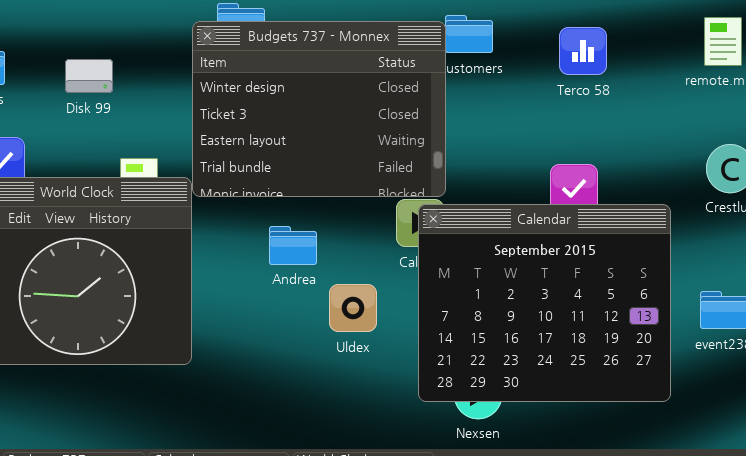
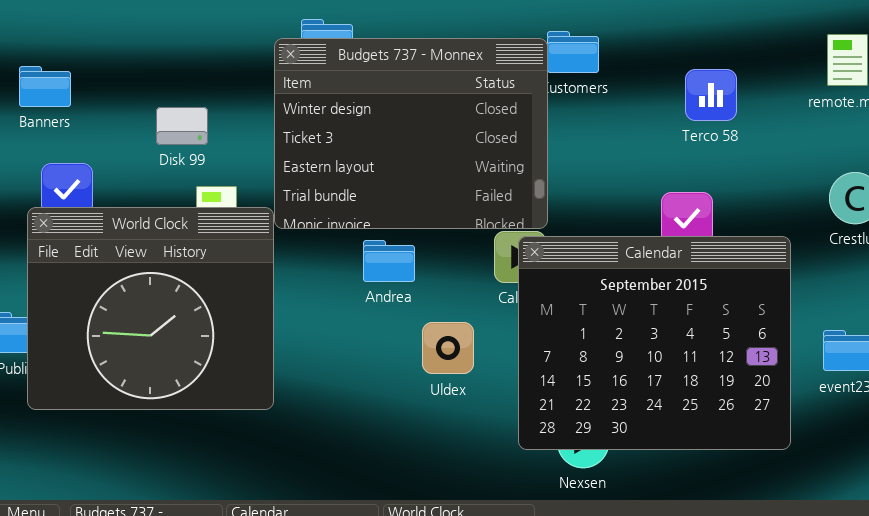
Terco 58: [559,27,607,75] -> [685,69,737,121], moved
Disk 99: [65,59,113,93] -> [156,107,208,145], moved
Andrea: [269,226,317,265] -> [363,240,415,282], moved

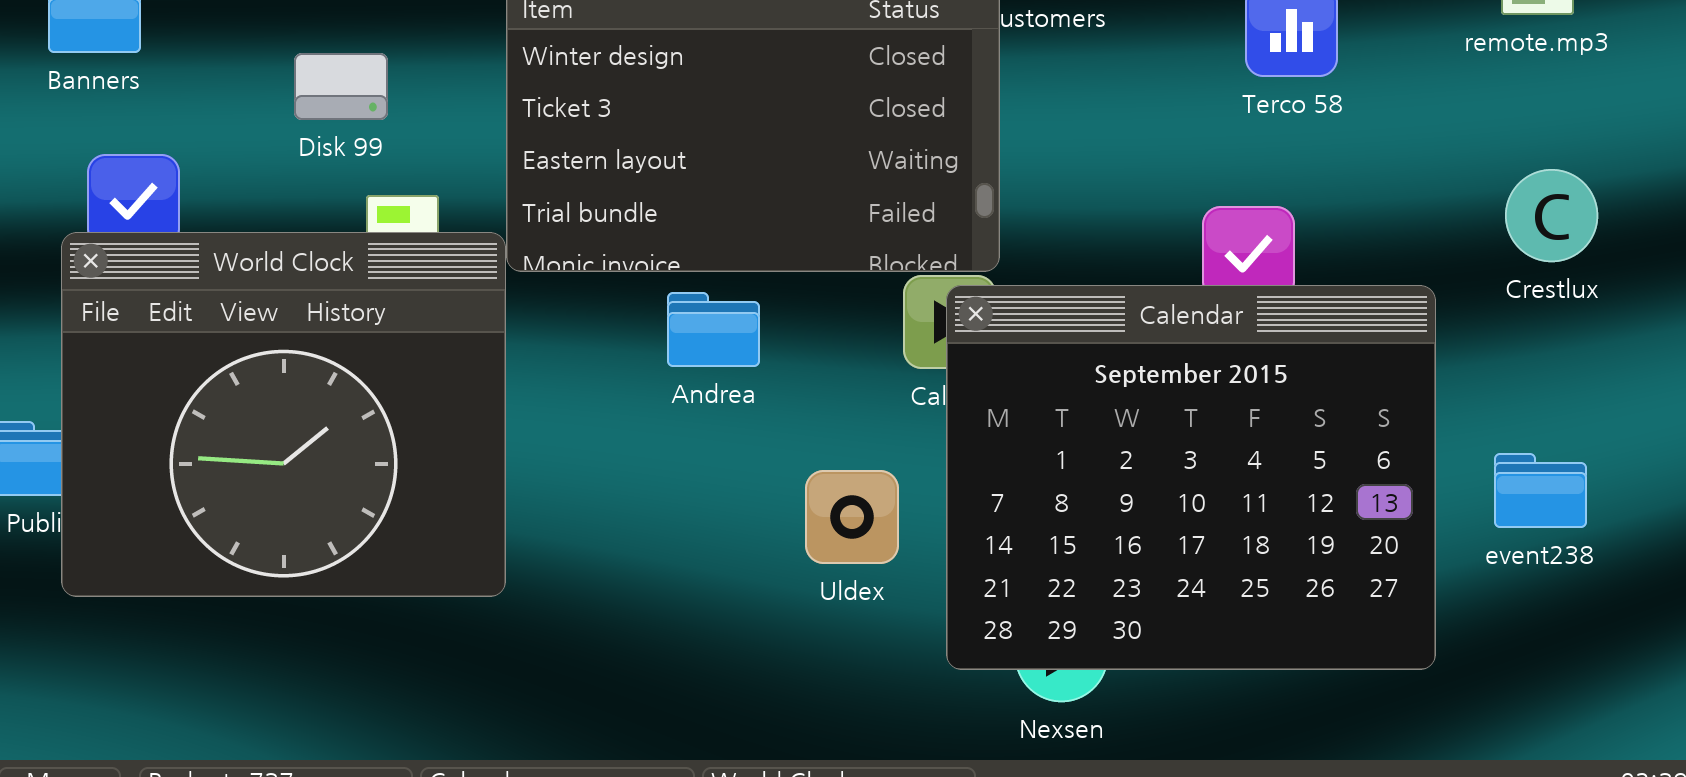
Uldex: [422,322,474,374] -> [805,470,899,564], moved

